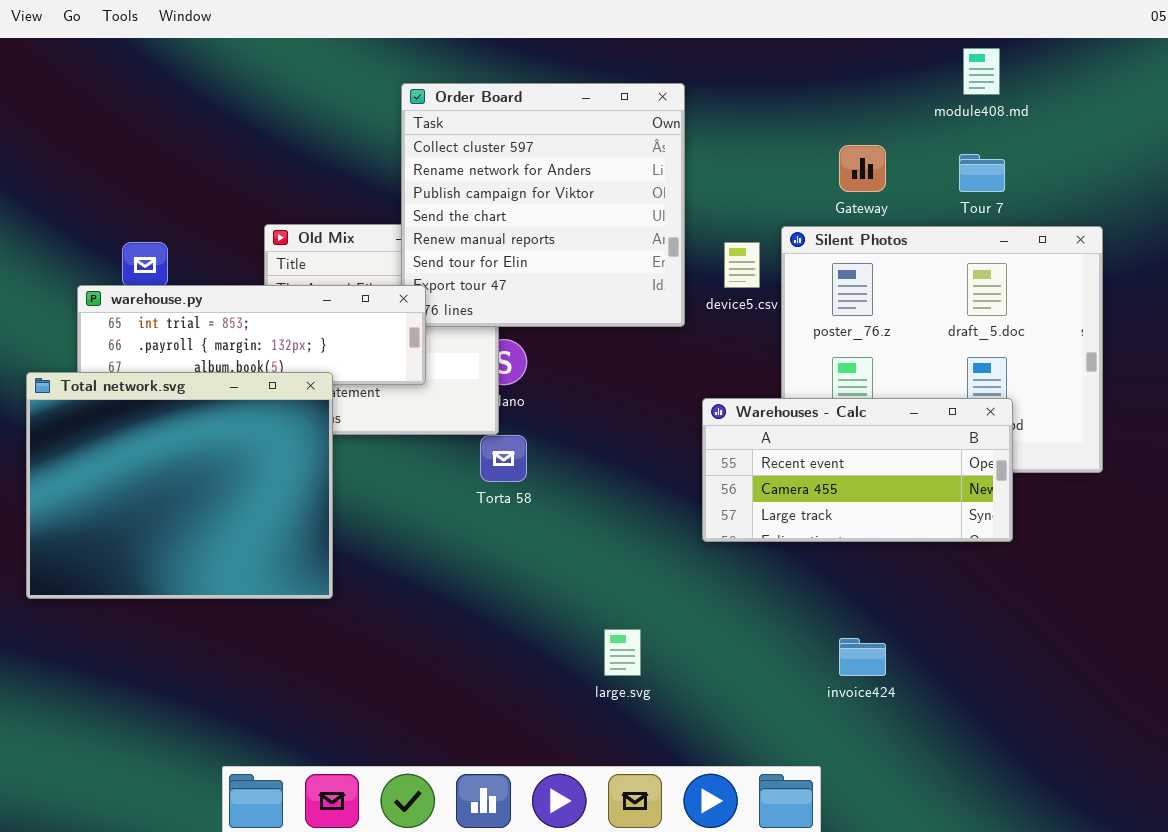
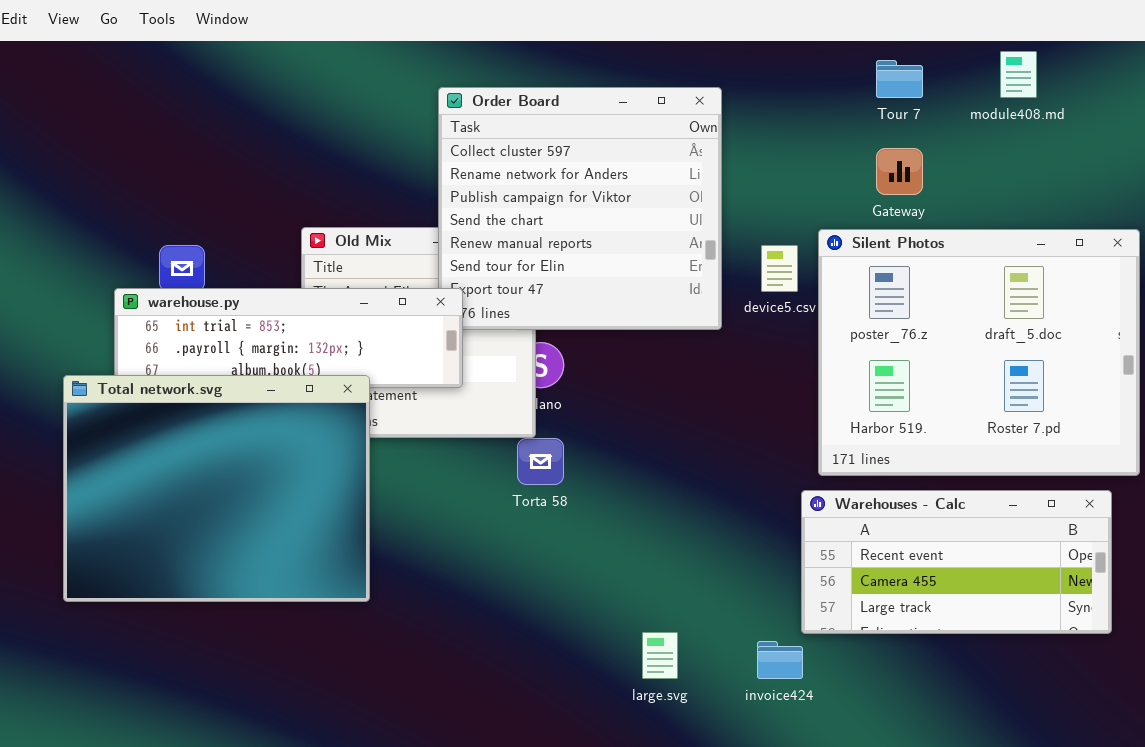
Tour 7: [959,154,1005,192] -> [876,60,923,98], moved
Warehouses - Calc: [702,398,1013,542] -> [801,490,1112,634], moved
invoice424: [839,638,886,676] -> [757,641,803,679], moved

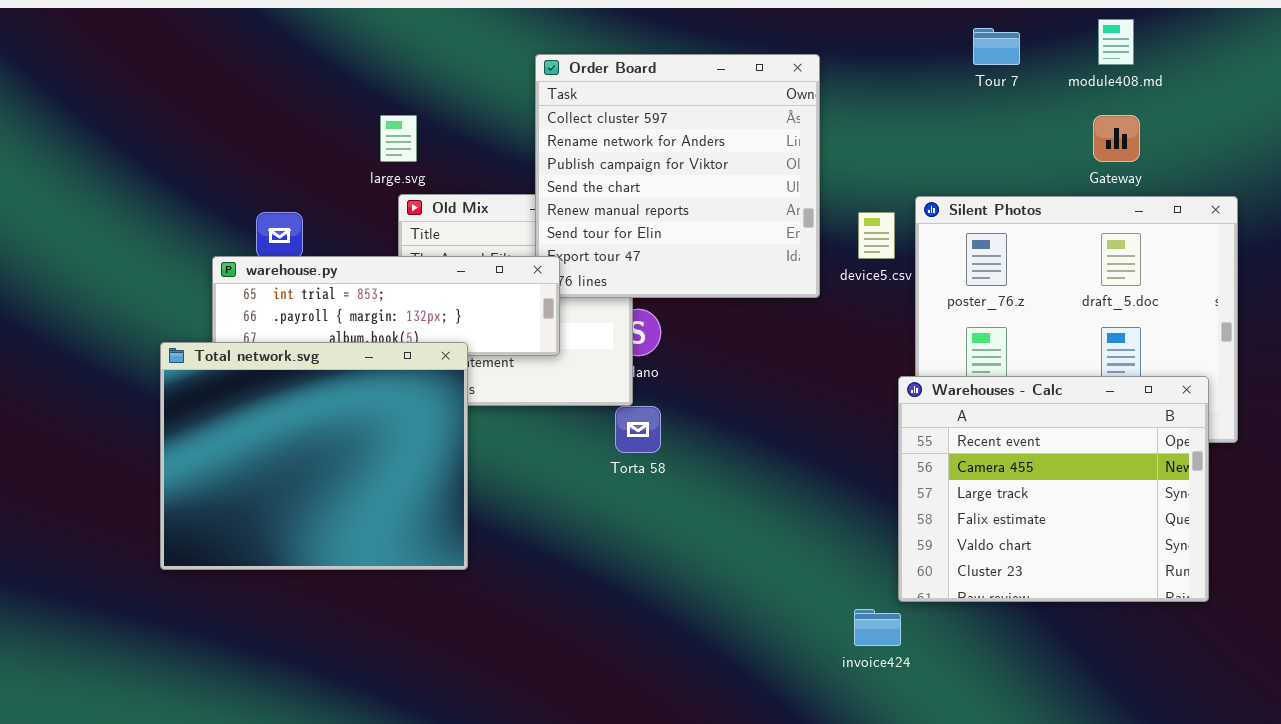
Gateway: [876,148,923,195] -> [1093,115,1140,162], moved
Warehouses - Calc: [801,490,1112,634] -> [898,376,1209,602], resized
large.svg: [642,632,678,679] -> [380,115,417,162], moved

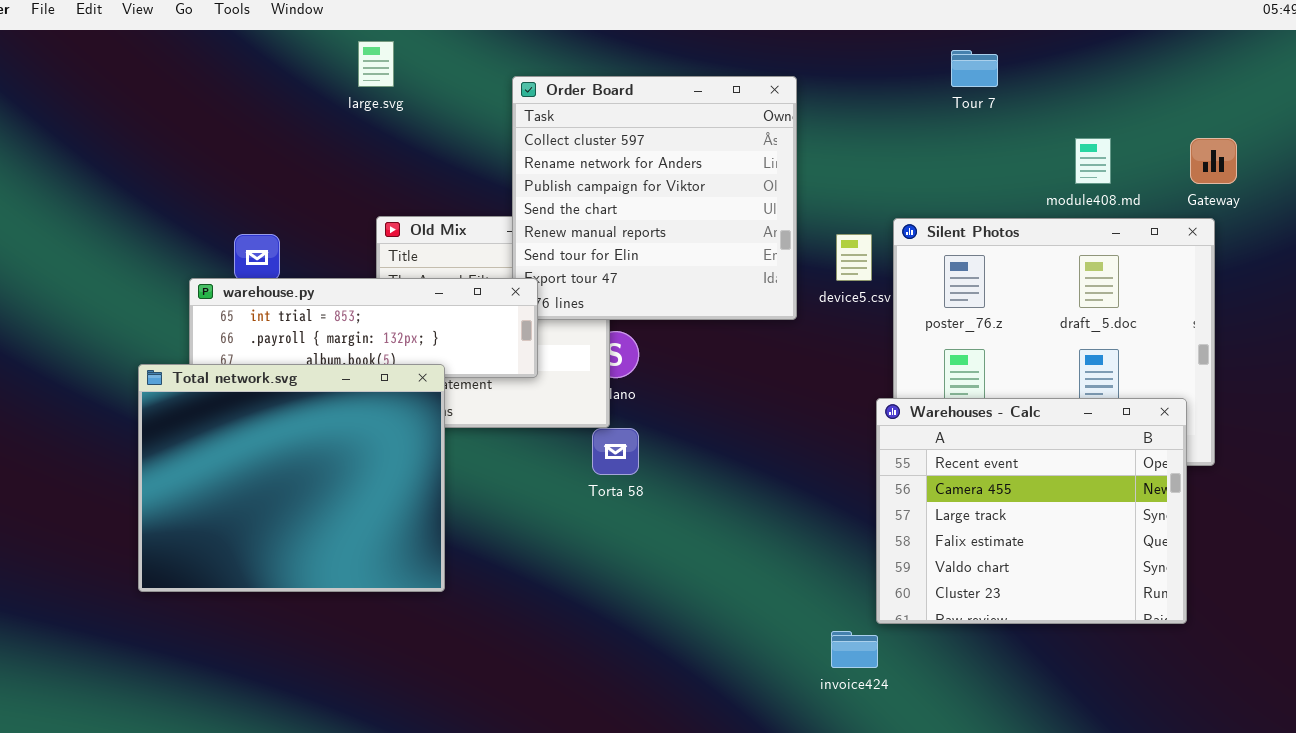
module408.md: [1098,19,1134,65] -> [1075,138,1111,184], moved
large.svg: [380,115,417,162] -> [358,41,394,87], moved
Gateway: [1093,115,1140,162] -> [1190,138,1237,184], moved

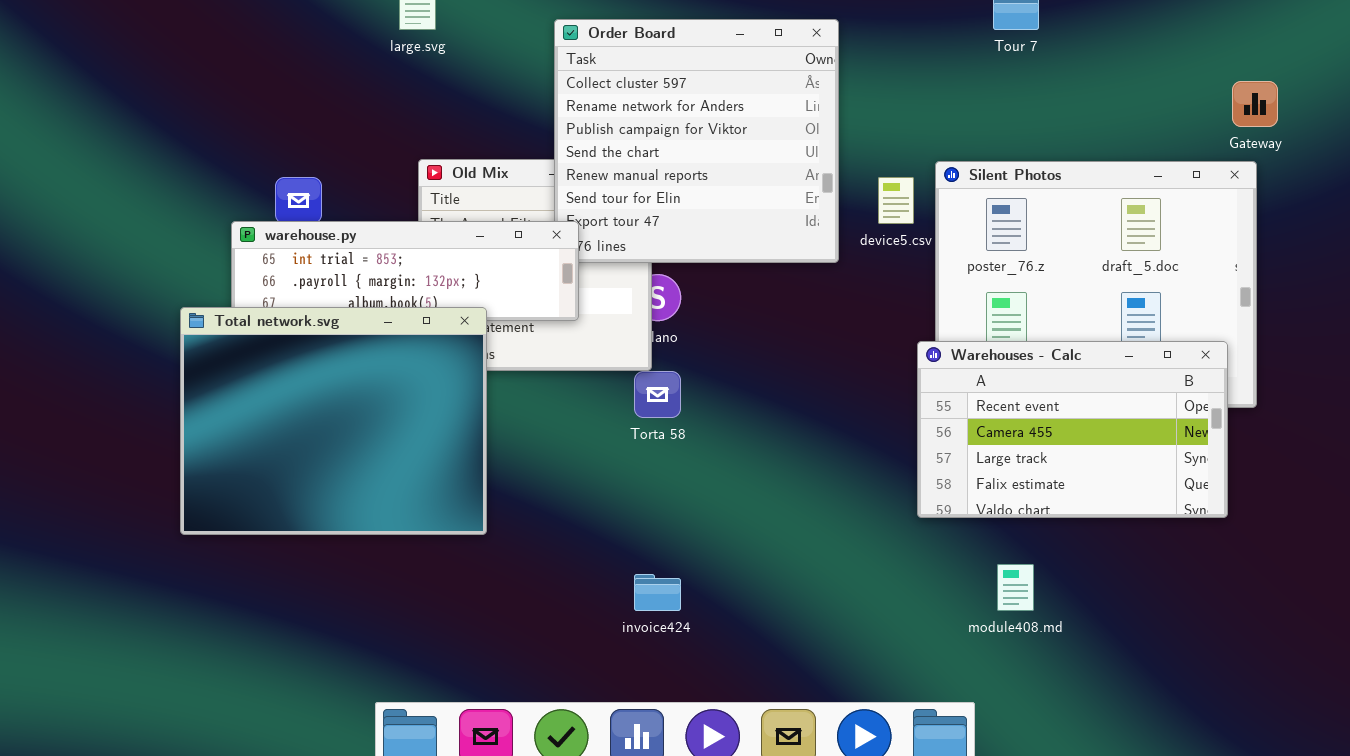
module408.md: [1075,138,1111,184] -> [997,564,1034,611], moved
Warehouses - Calc: [876,398,1187,624] -> [917,341,1228,518], resized
invoice424: [831,631,878,668] -> [634,574,681,611], moved

